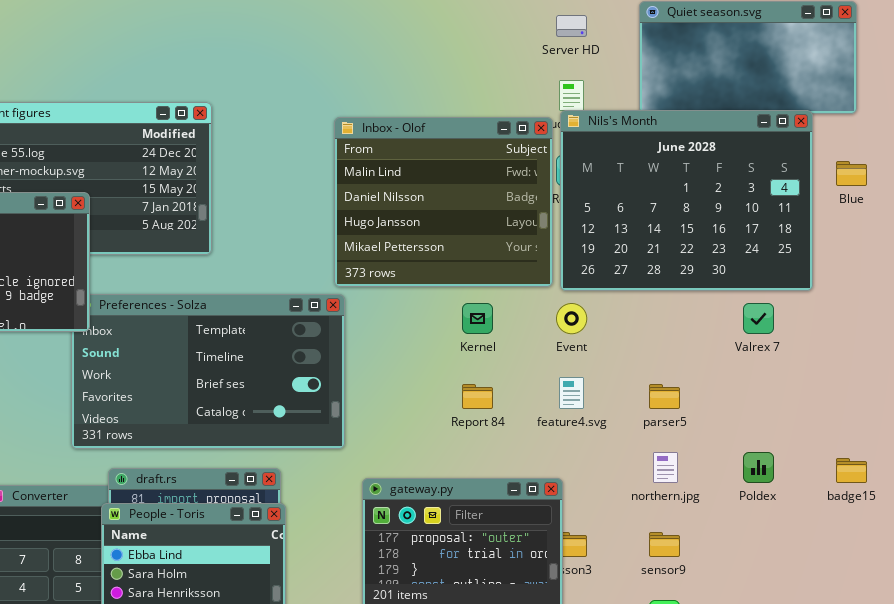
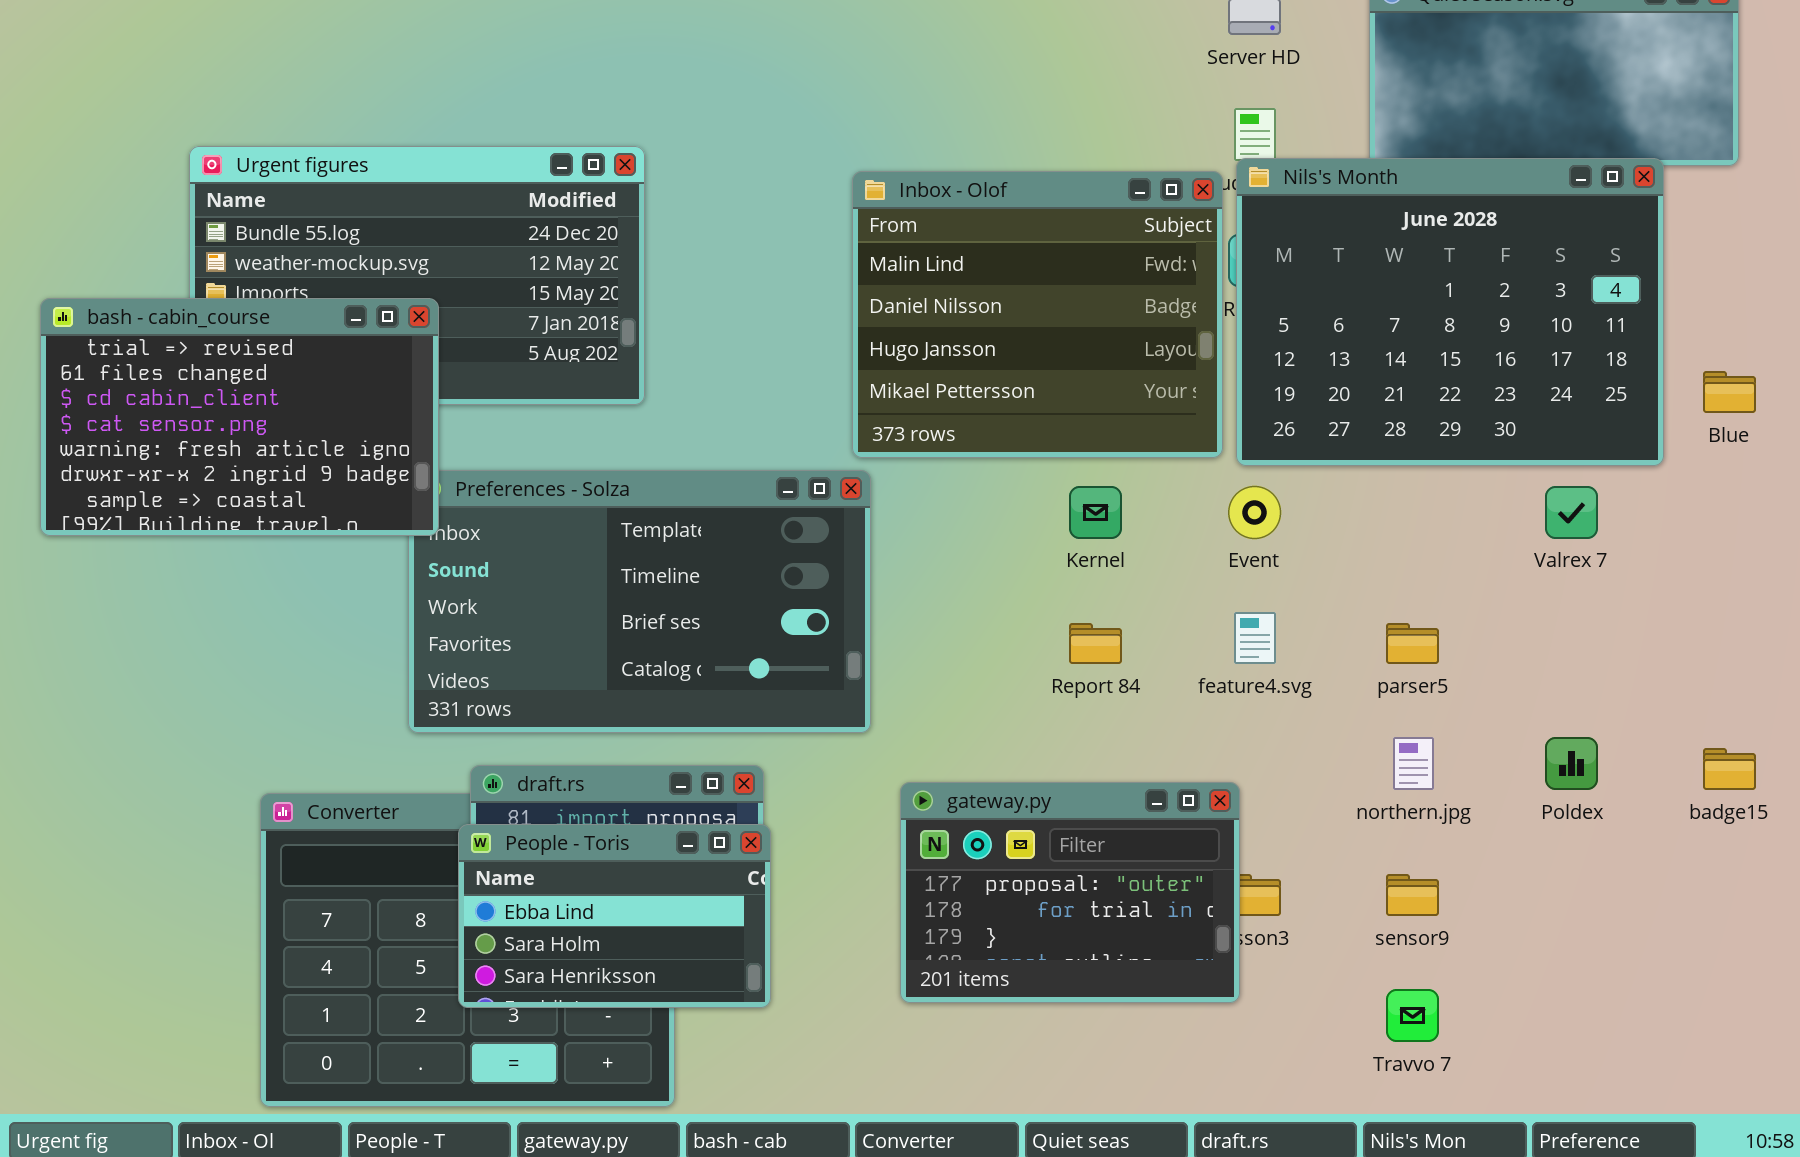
Blue: [836,161,867,186] -> [1703,371,1756,413], moved

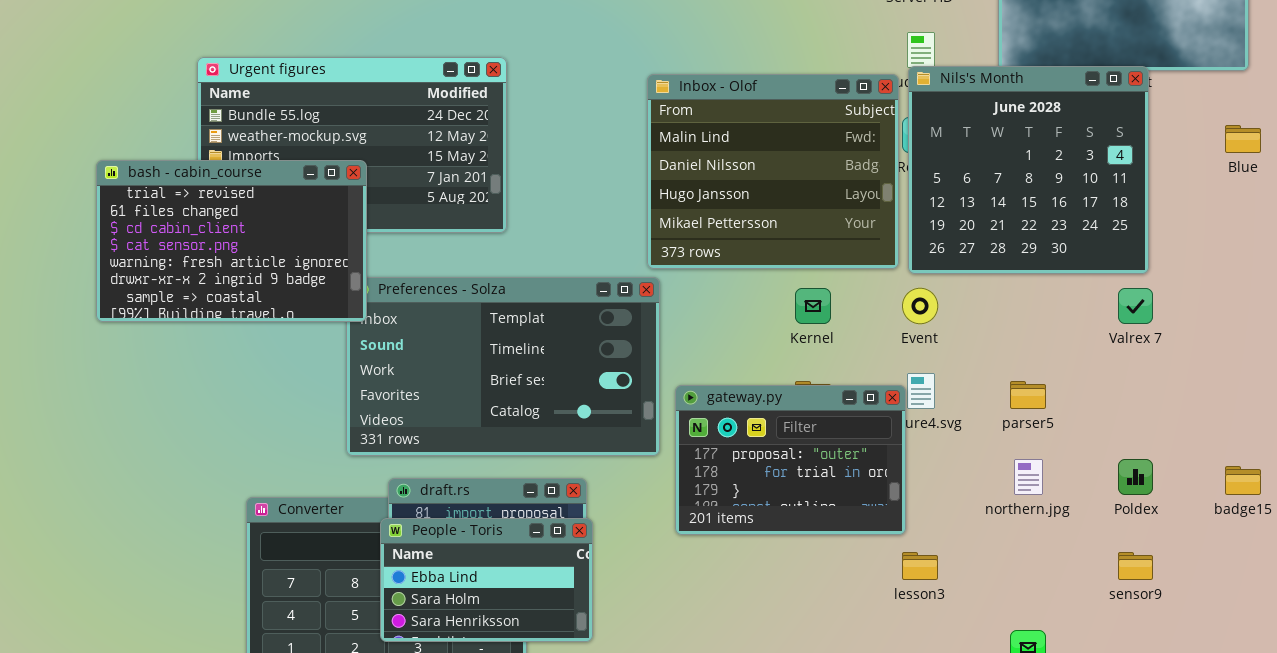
Nils's Month: [1236,158,1664,466] -> [908,66,1149,274], resized
Blue: [1703,371,1756,413] -> [1225,125,1261,153], moved
gateway.py: [900,782,1240,1003] -> [675,385,906,535], moved
sensor9: [1386,874,1439,916] -> [1118,552,1153,580], moved

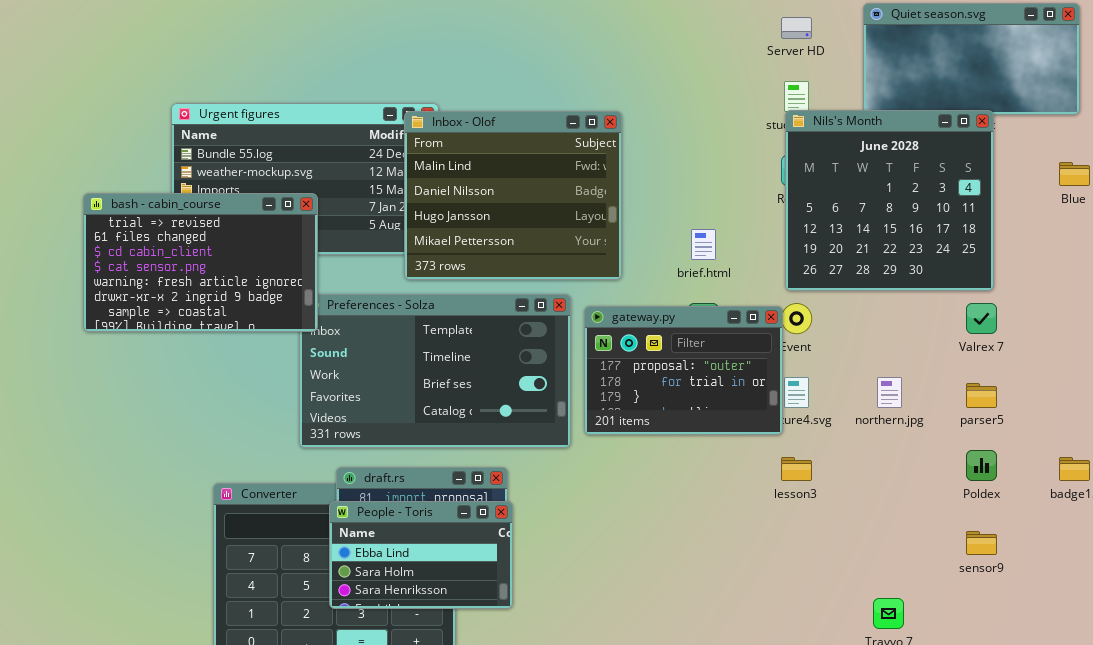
Inbox - Olof: [647,74,899,269] -> [404,111,622,280], moved
parser5: [1010,381,1046,409] -> [966,383,997,408], moved
gateway.py: [675,385,906,535] -> [584,306,783,435], moved
northern.jpg: [1014,459,1043,495] -> [877,377,902,408], moved
lesson3: [902,552,938,580] -> [781,457,812,481], moved

